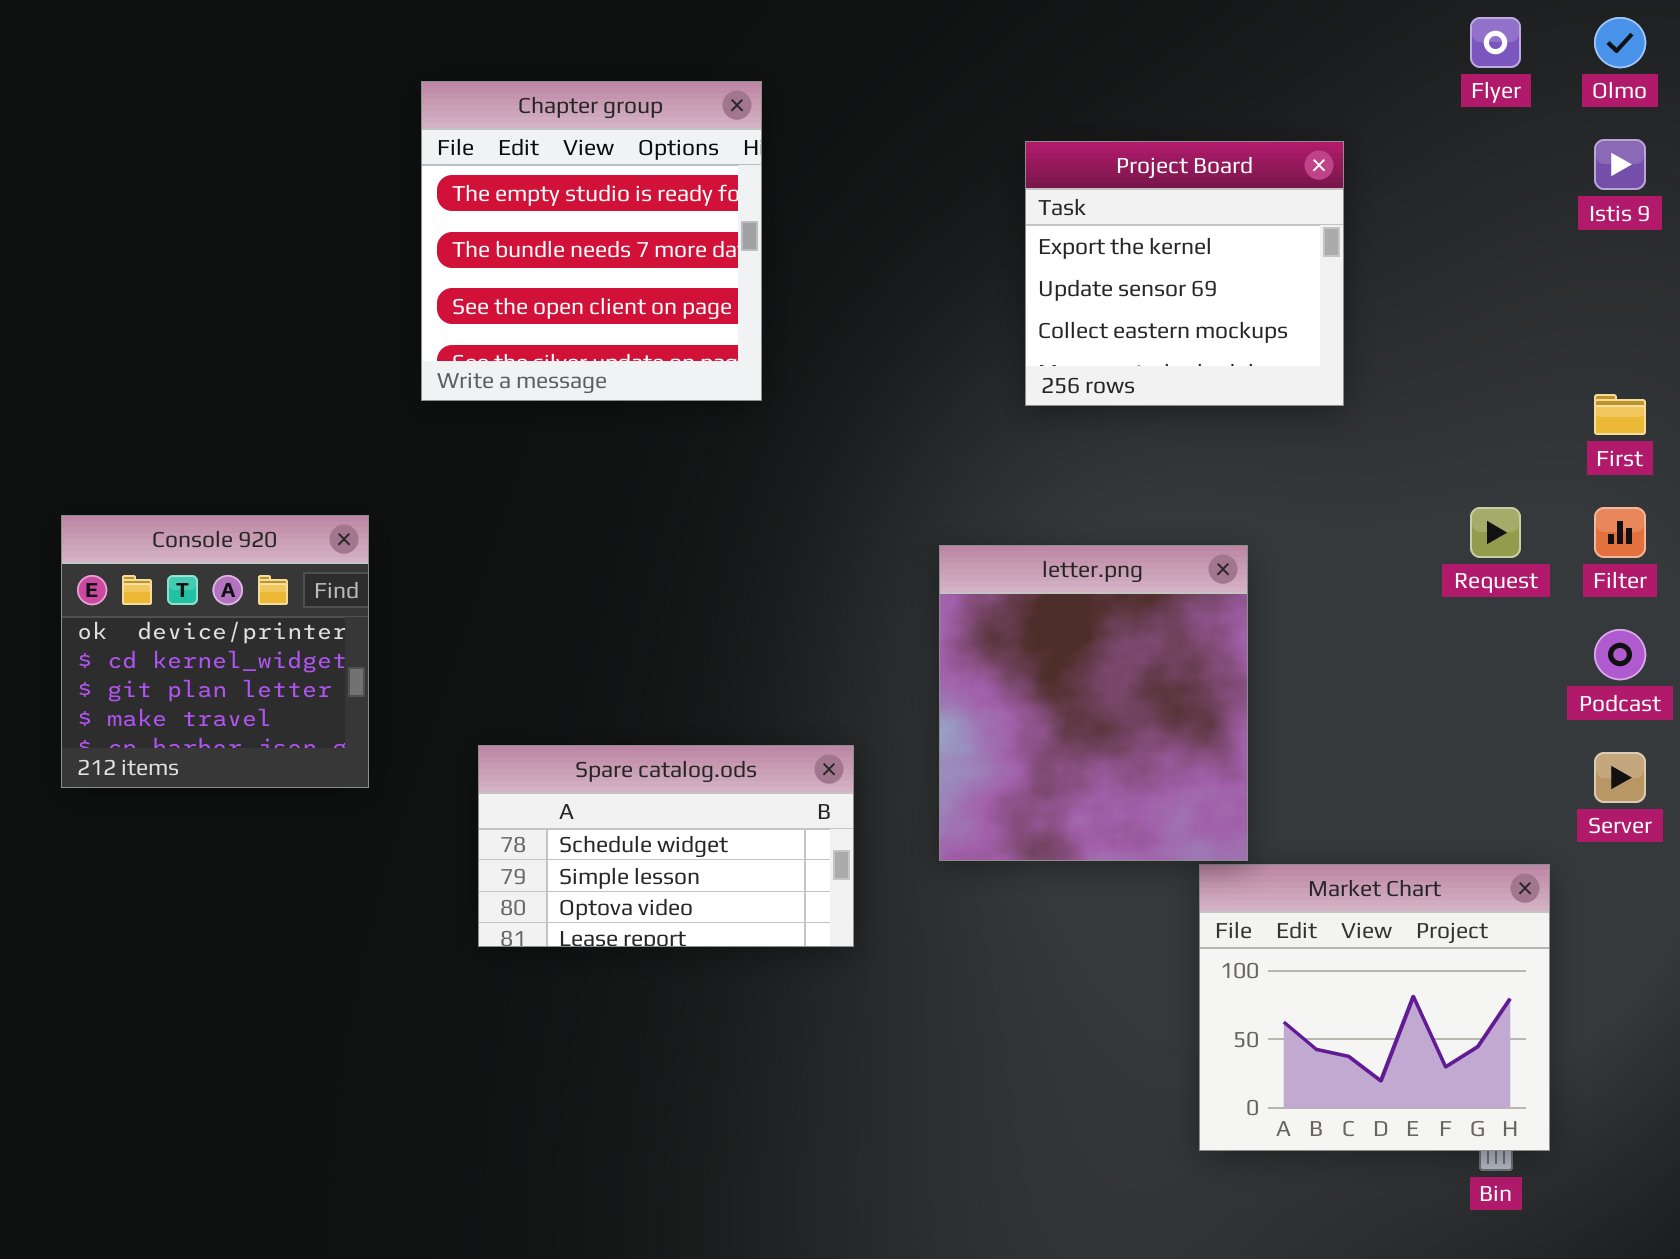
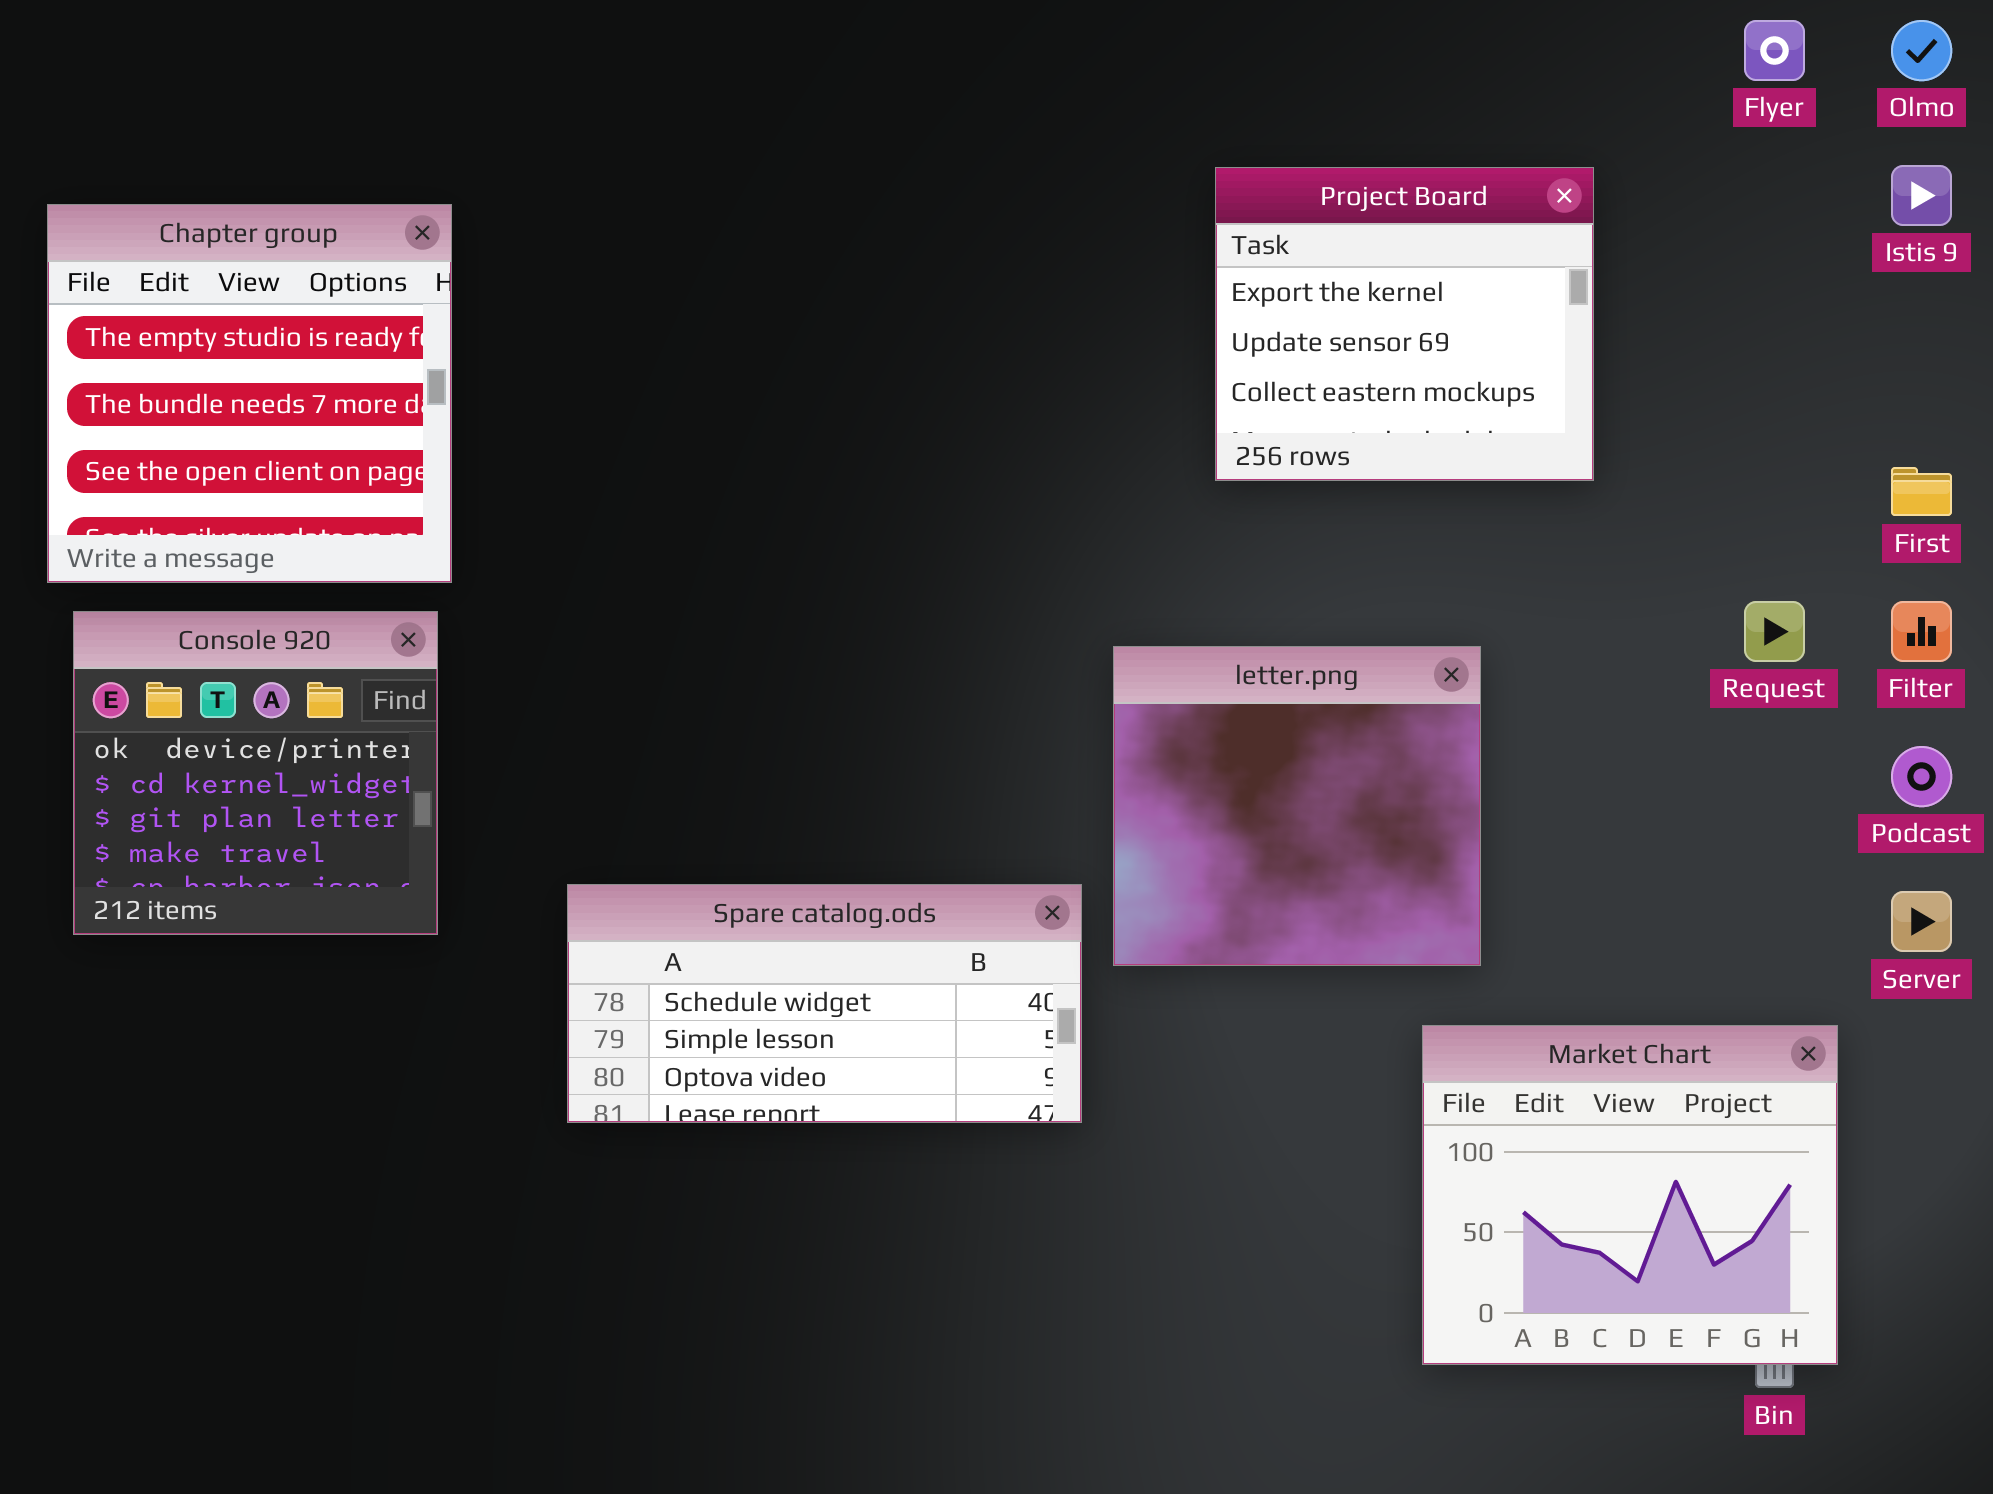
Chapter group: [421,81,762,401] -> [47,204,452,583], moved
letter.png: [939,545,1248,861] -> [1113,646,1481,966], resized
Spare catalog.ods: [478,745,854,947] -> [567,884,1082,1123], resized

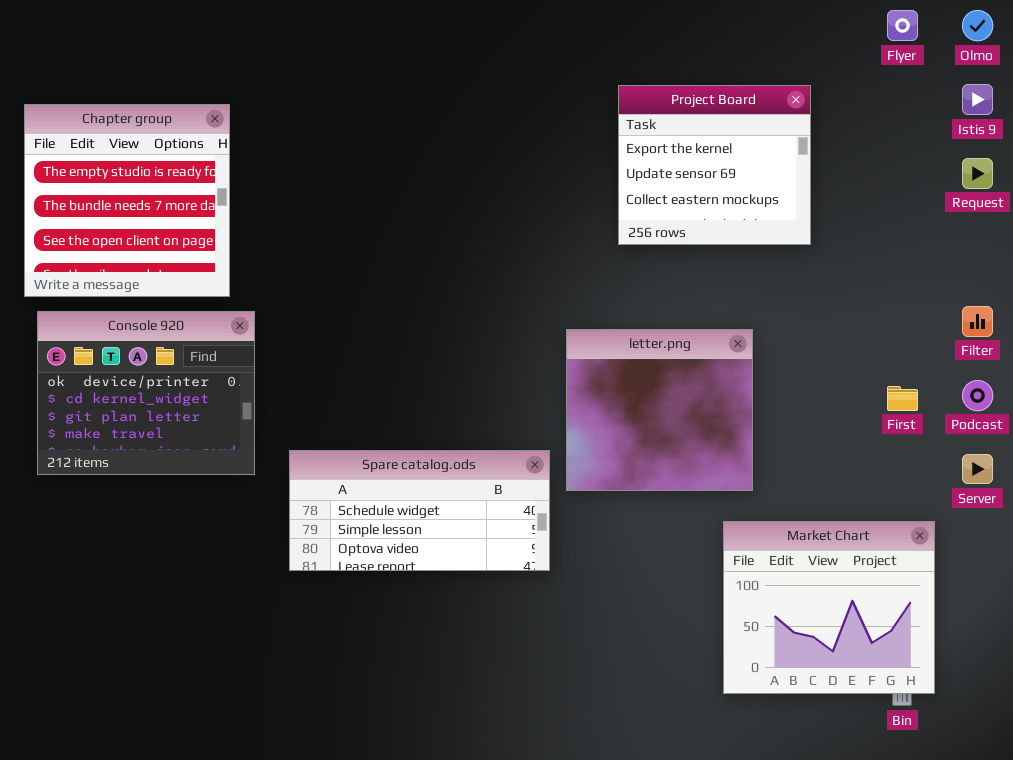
First: [1891,467,1952,516] -> [887,386,918,411], moved
Request: [1744,601,1805,662] -> [962,158,993,189], moved
Console 920: [73,611,438,935] -> [37,311,255,475], resized

